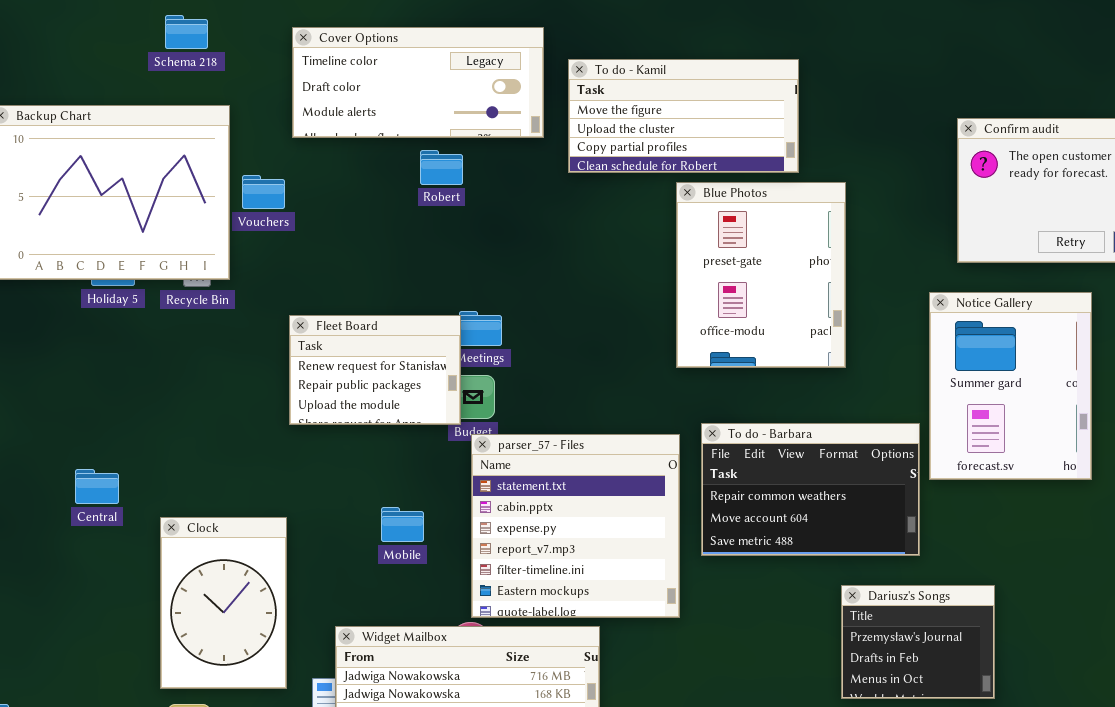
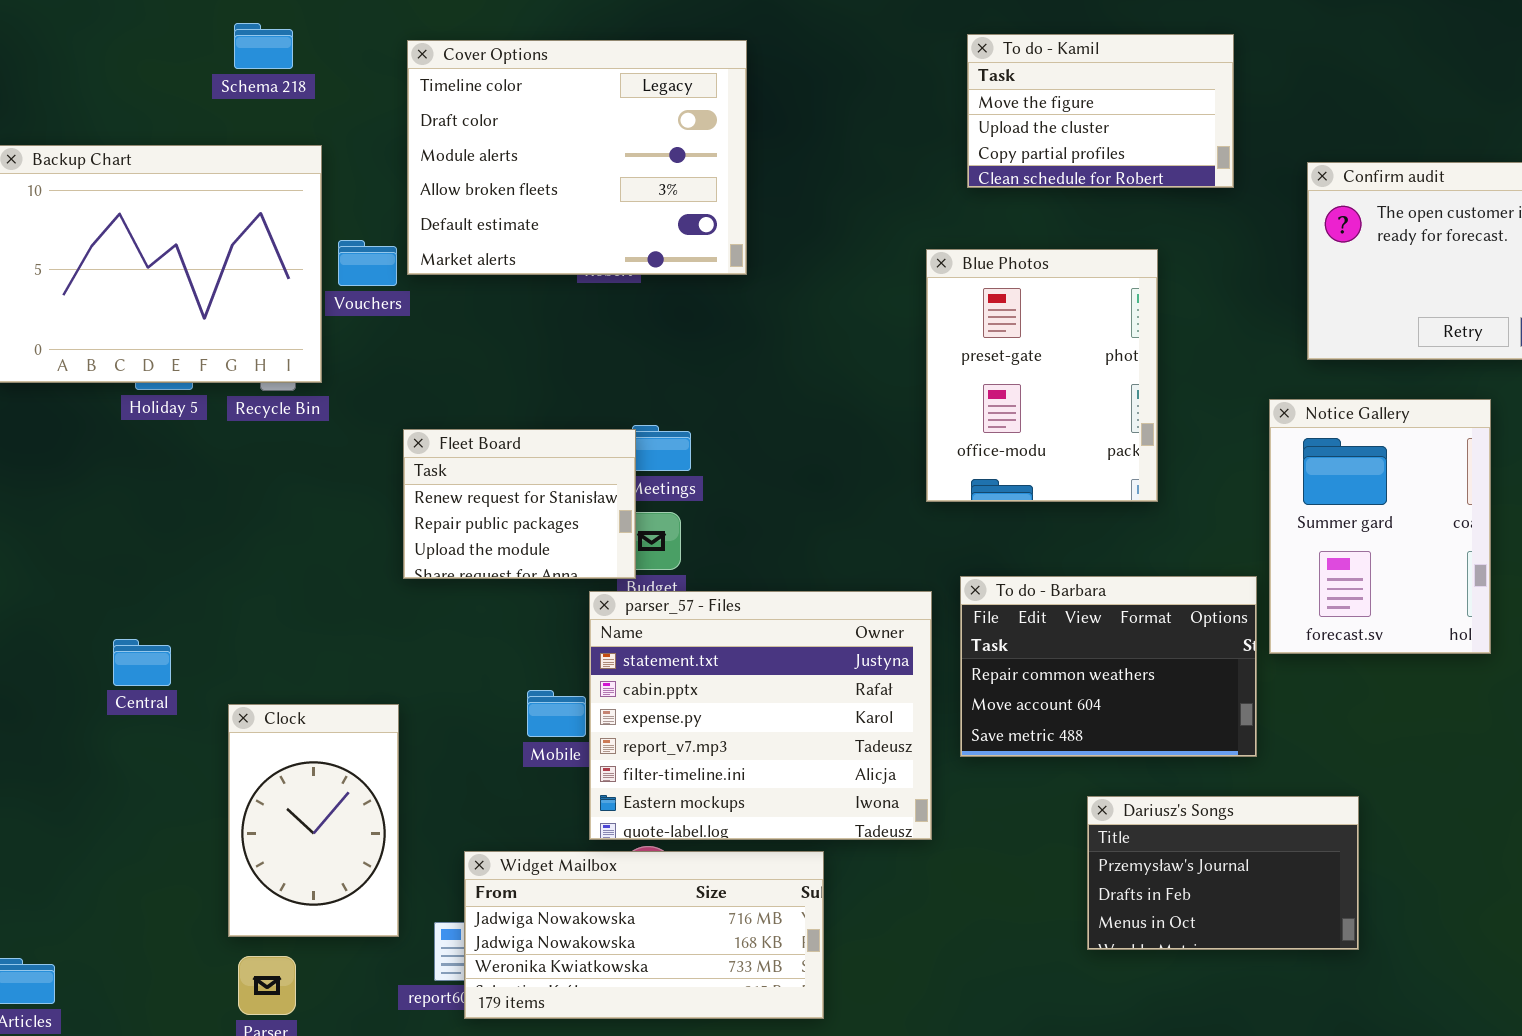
Cover Options: [292,27,544,138] -> [407,40,747,275], resized
To do - Kamil: [568,59,799,173] -> [967,34,1234,188], moved, resized
parser_57 - Files: [471,434,680,618] -> [589,591,932,840], resized
Dariusz's Songs: [841,585,995,699] -> [1087,796,1359,950], resized

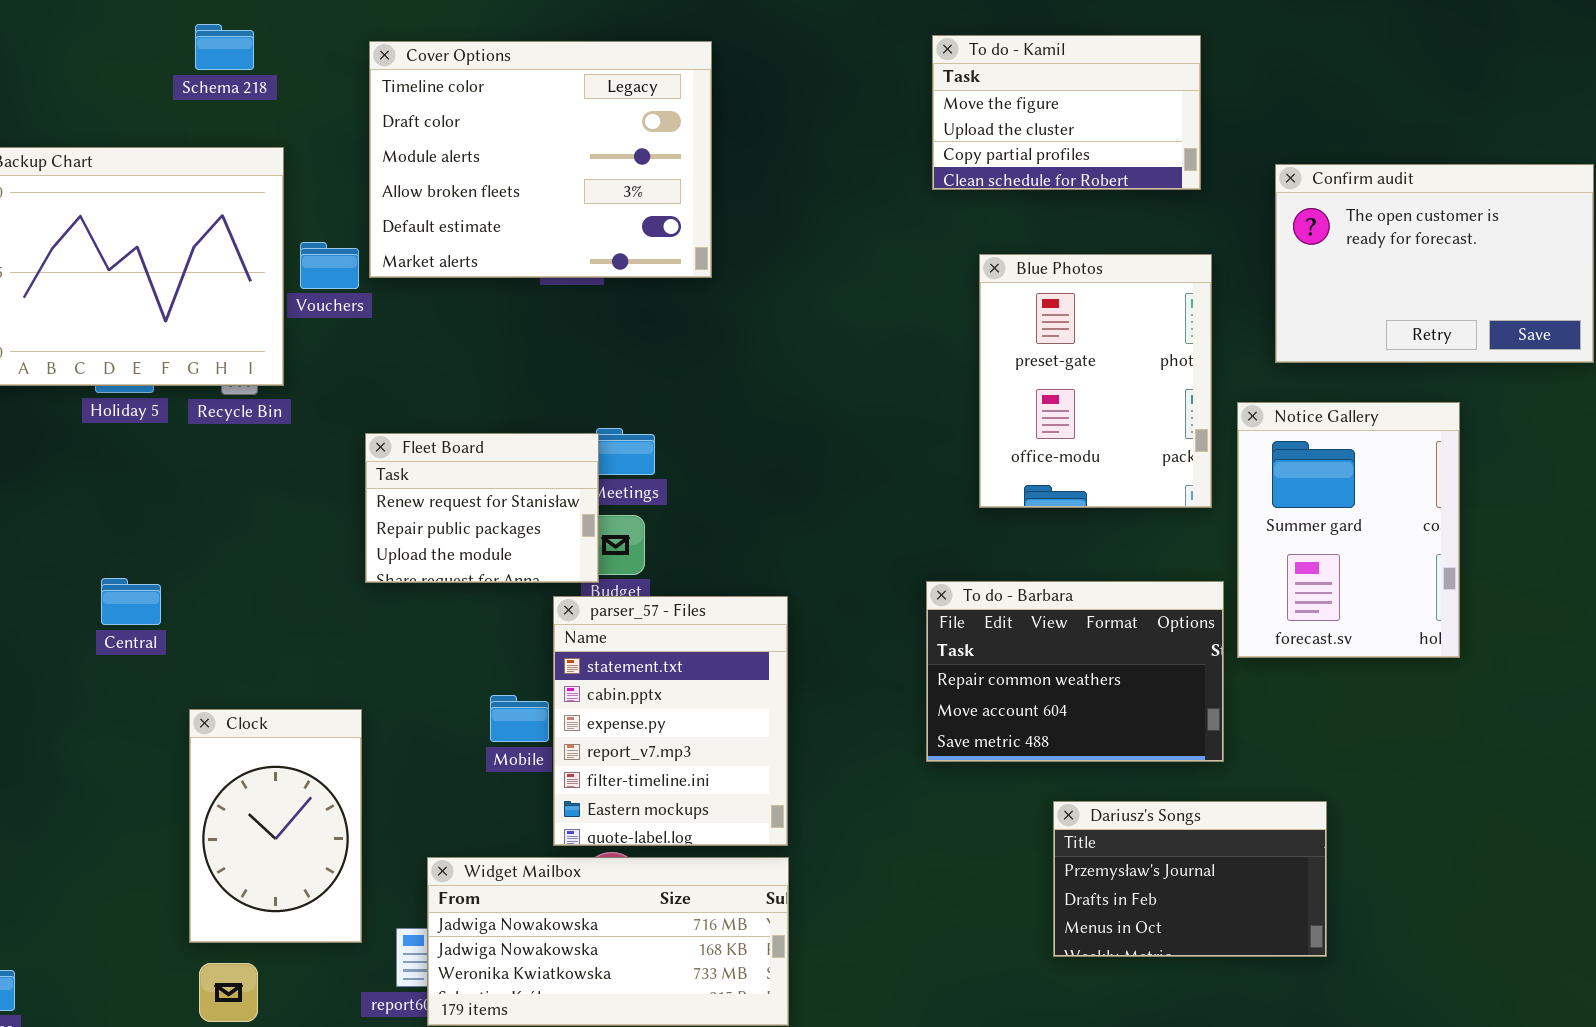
Blue Photos: [926,249,1158,502] -> [979,254,1212,508], moved
parser_57 - Files: [589,591,932,840] -> [553,596,788,846], resized
Central: [113,639,171,686] -> [101,578,161,625], moved

